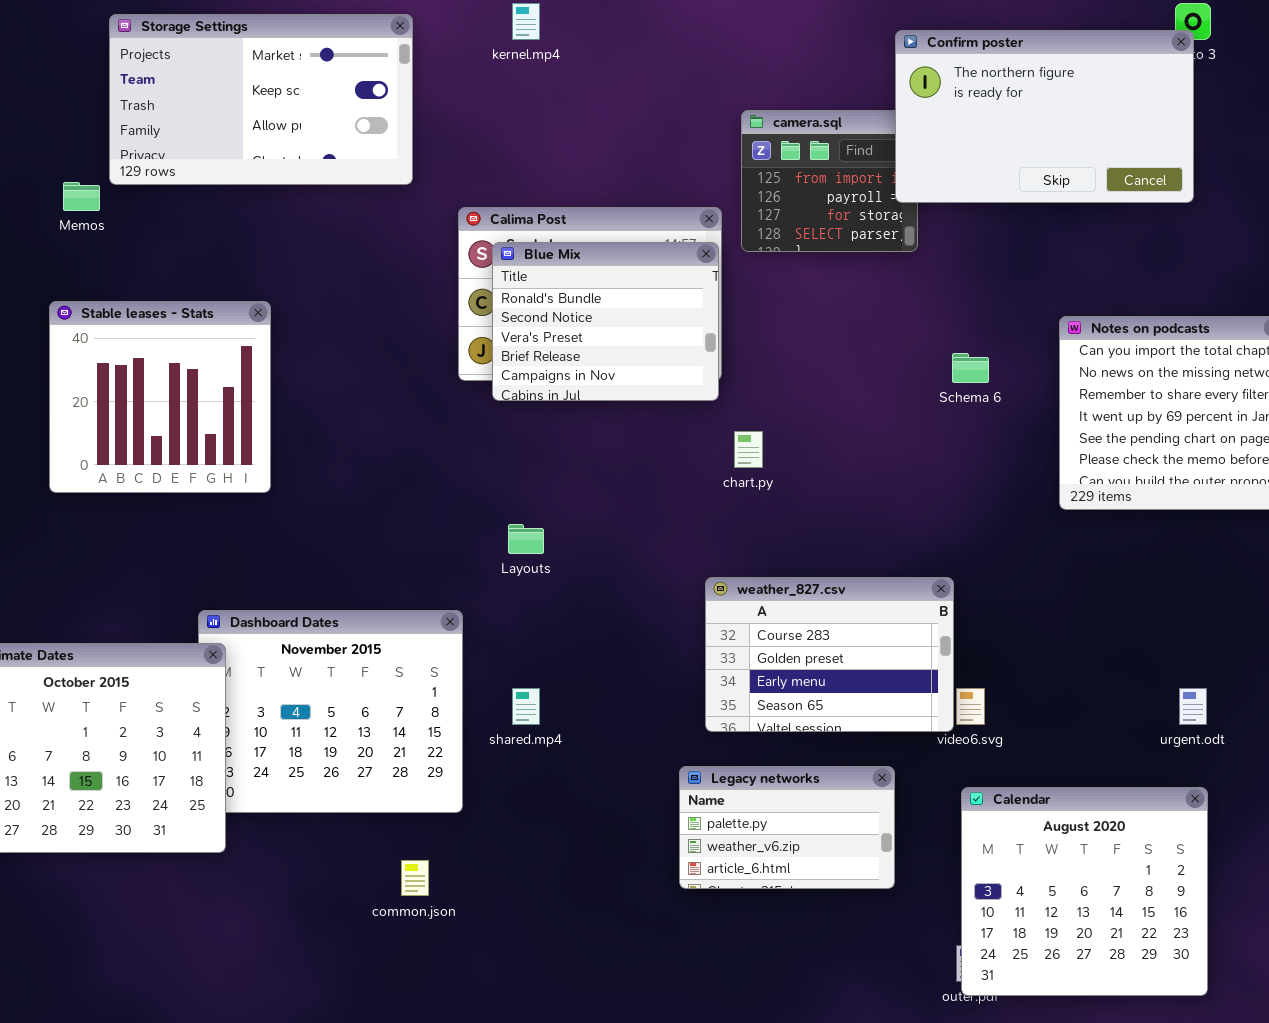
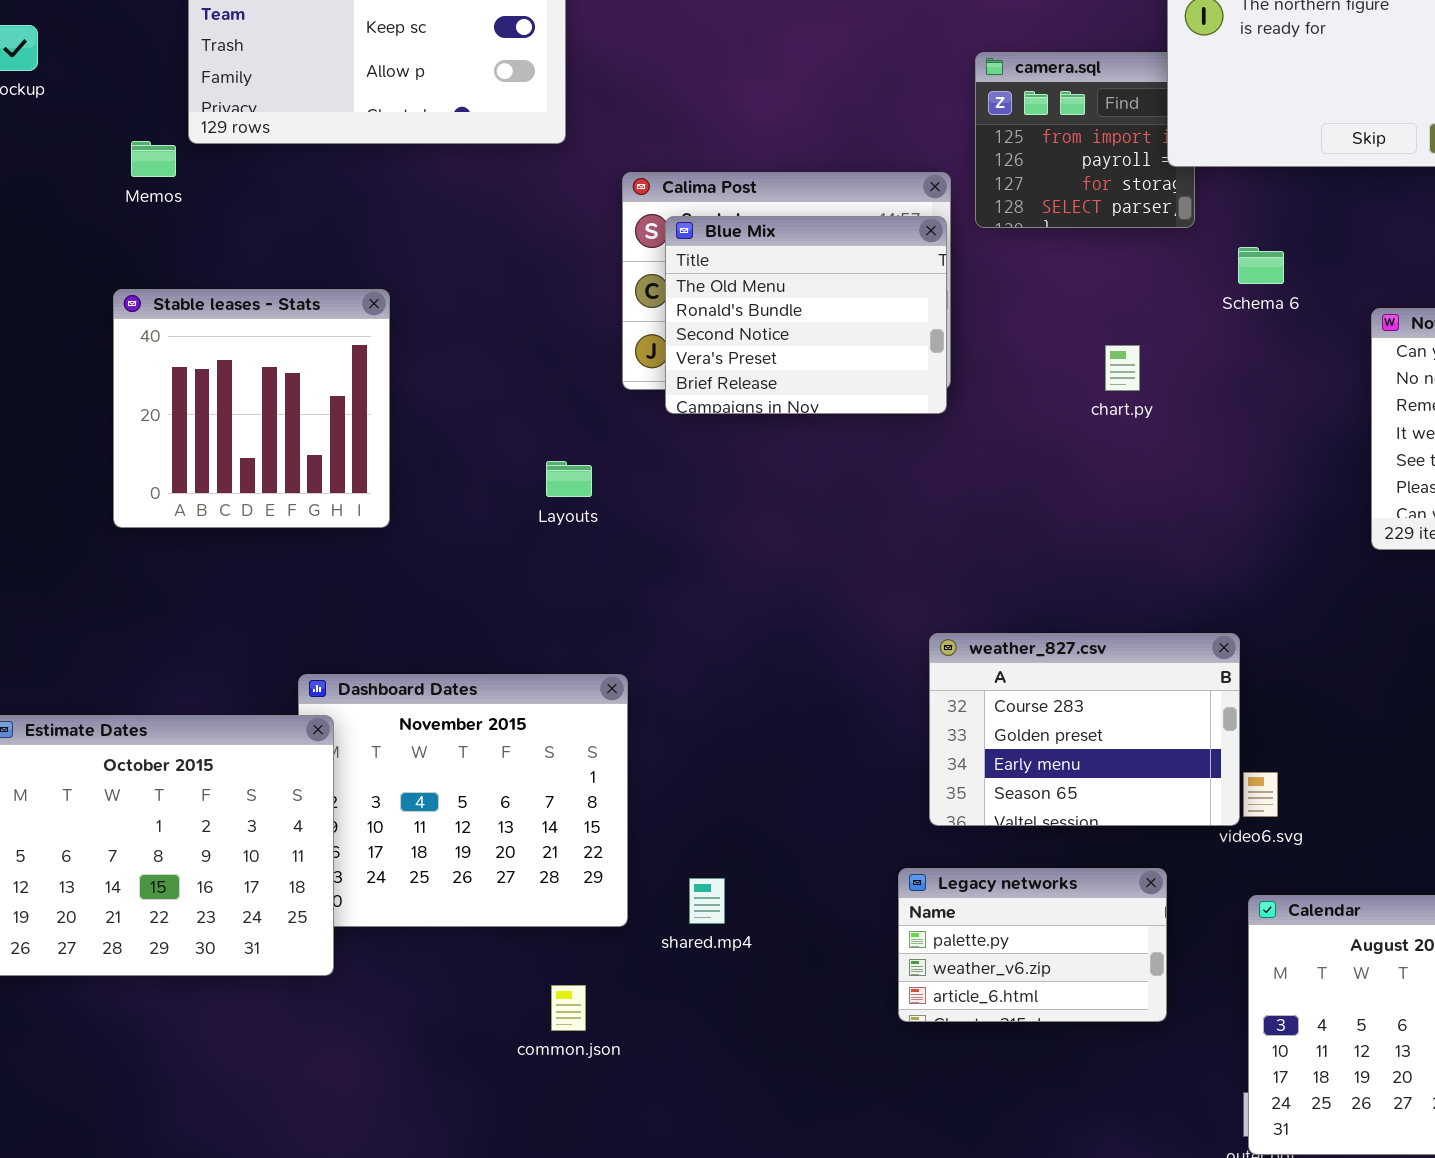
Blue Mix: [492,242,719,401] -> [665,216,947,414], scrolled up 1 row
Schema 6: [952,353,989,383] -> [1238,247,1284,284], moved
chart.py: [734,431,763,468] -> [1105,345,1140,391], moved
Layouts: [508,524,544,554] -> [546,461,592,497], moved
shared.mp4: [512,688,540,725] -> [689,878,725,924], moved

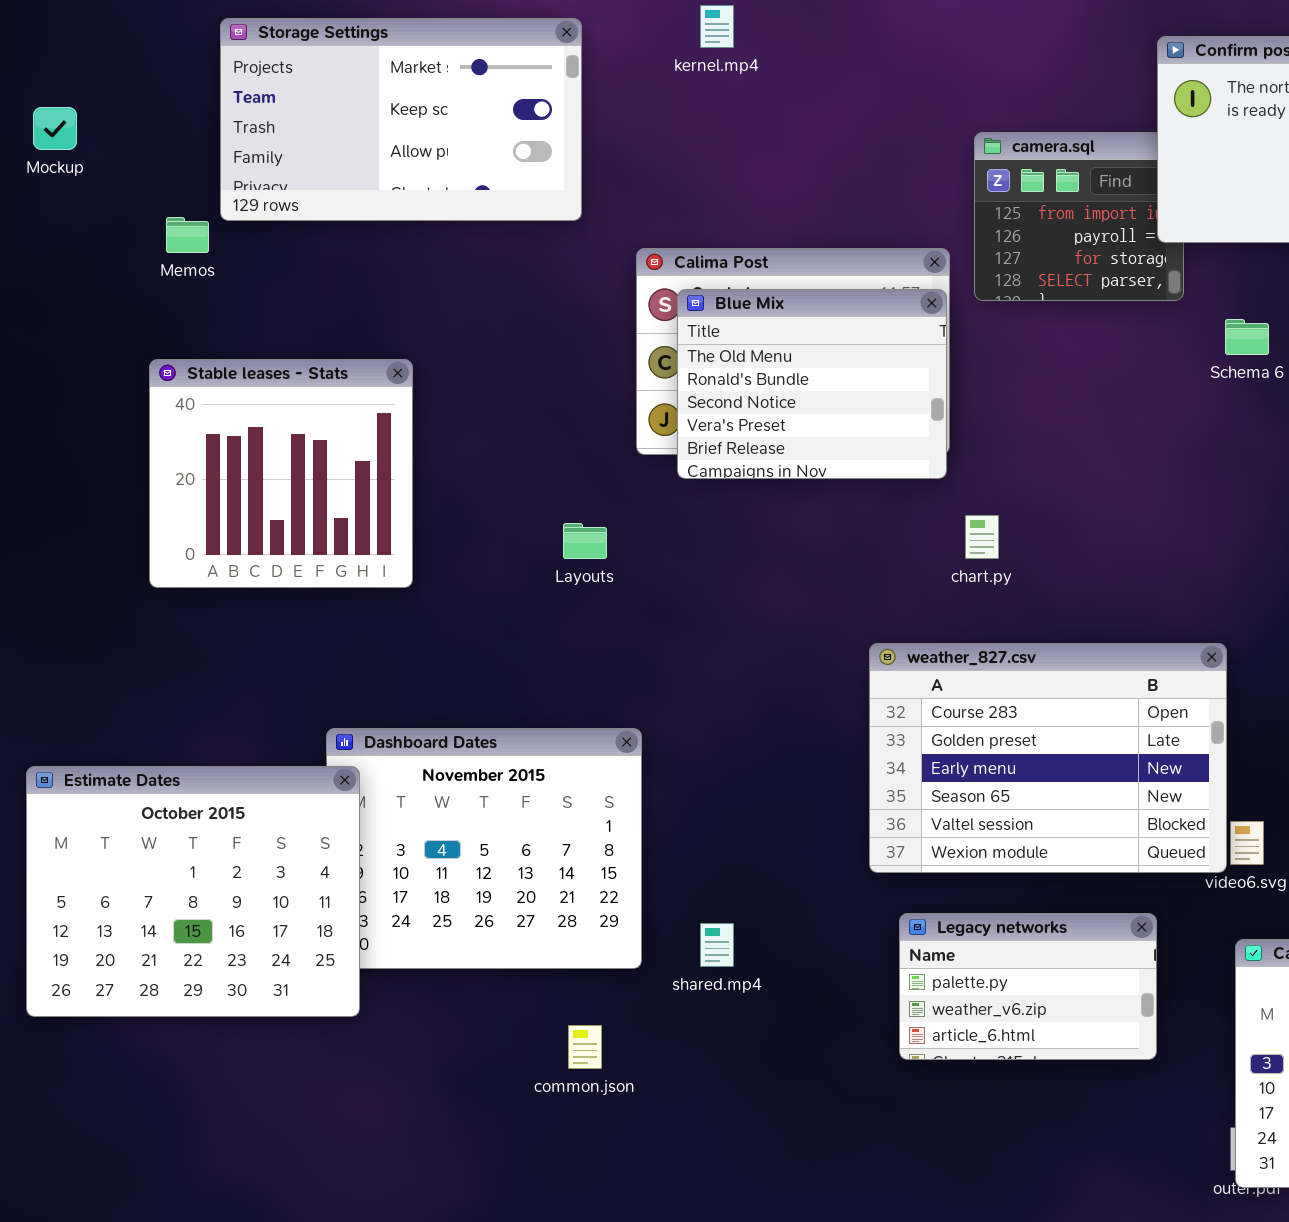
chart.py: [1105,345,1140,391] -> [965,515,999,559], moved
weather_827.csv: [929,633,1240,826] -> [869,643,1227,873], resized

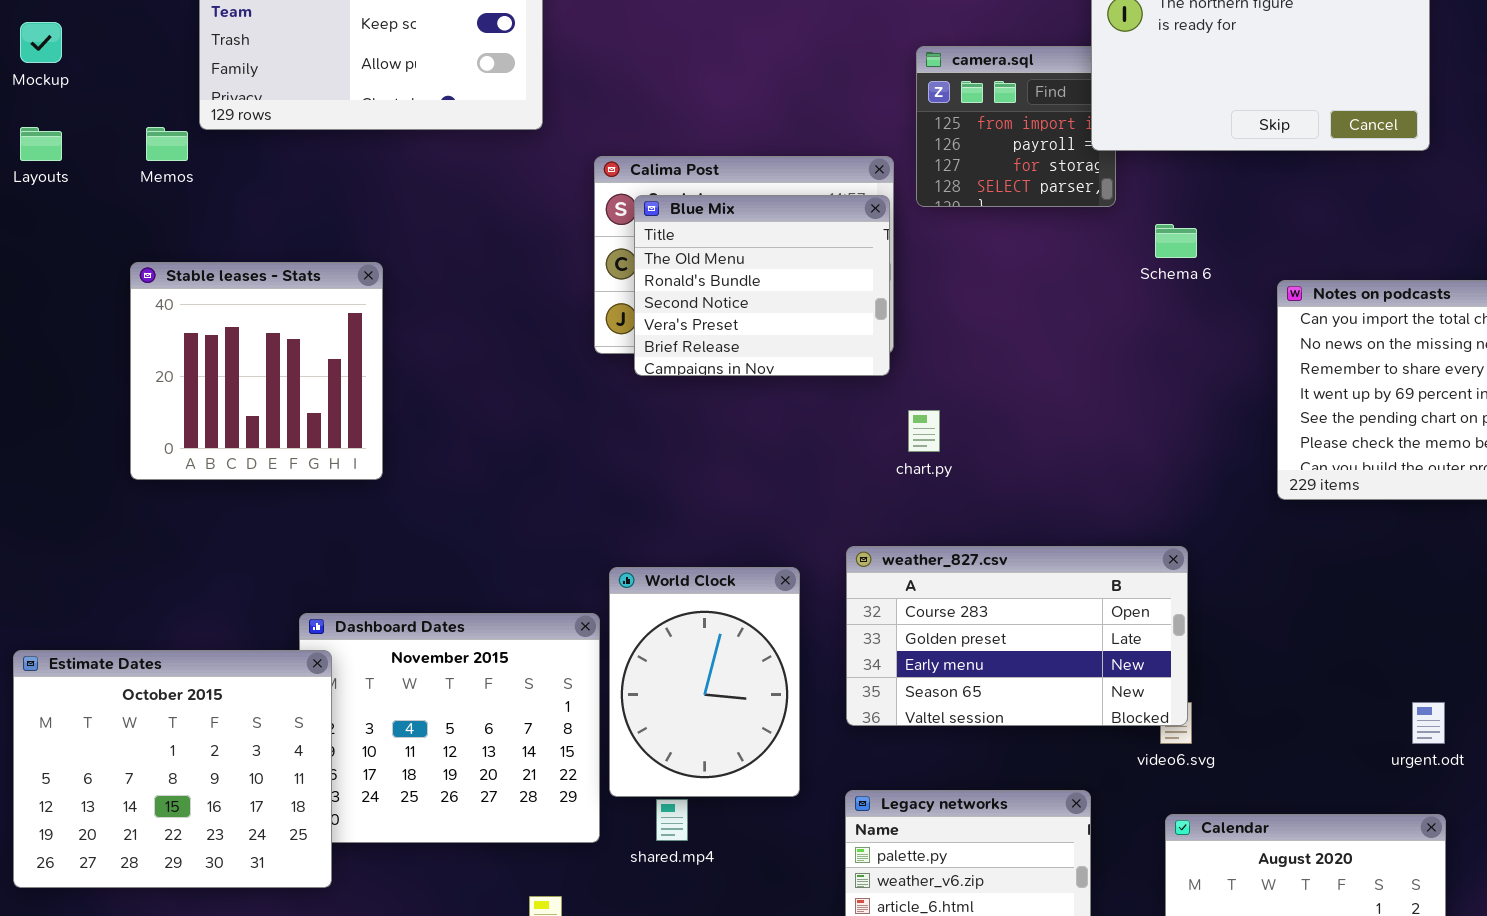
Layouts: [563,523,607,559] -> [20,127,62,161], moved
weather_827.csv: [869,643,1227,873] -> [846,546,1188,726], moved, resized
World Clock: none -> [609,567,800,797], opened

